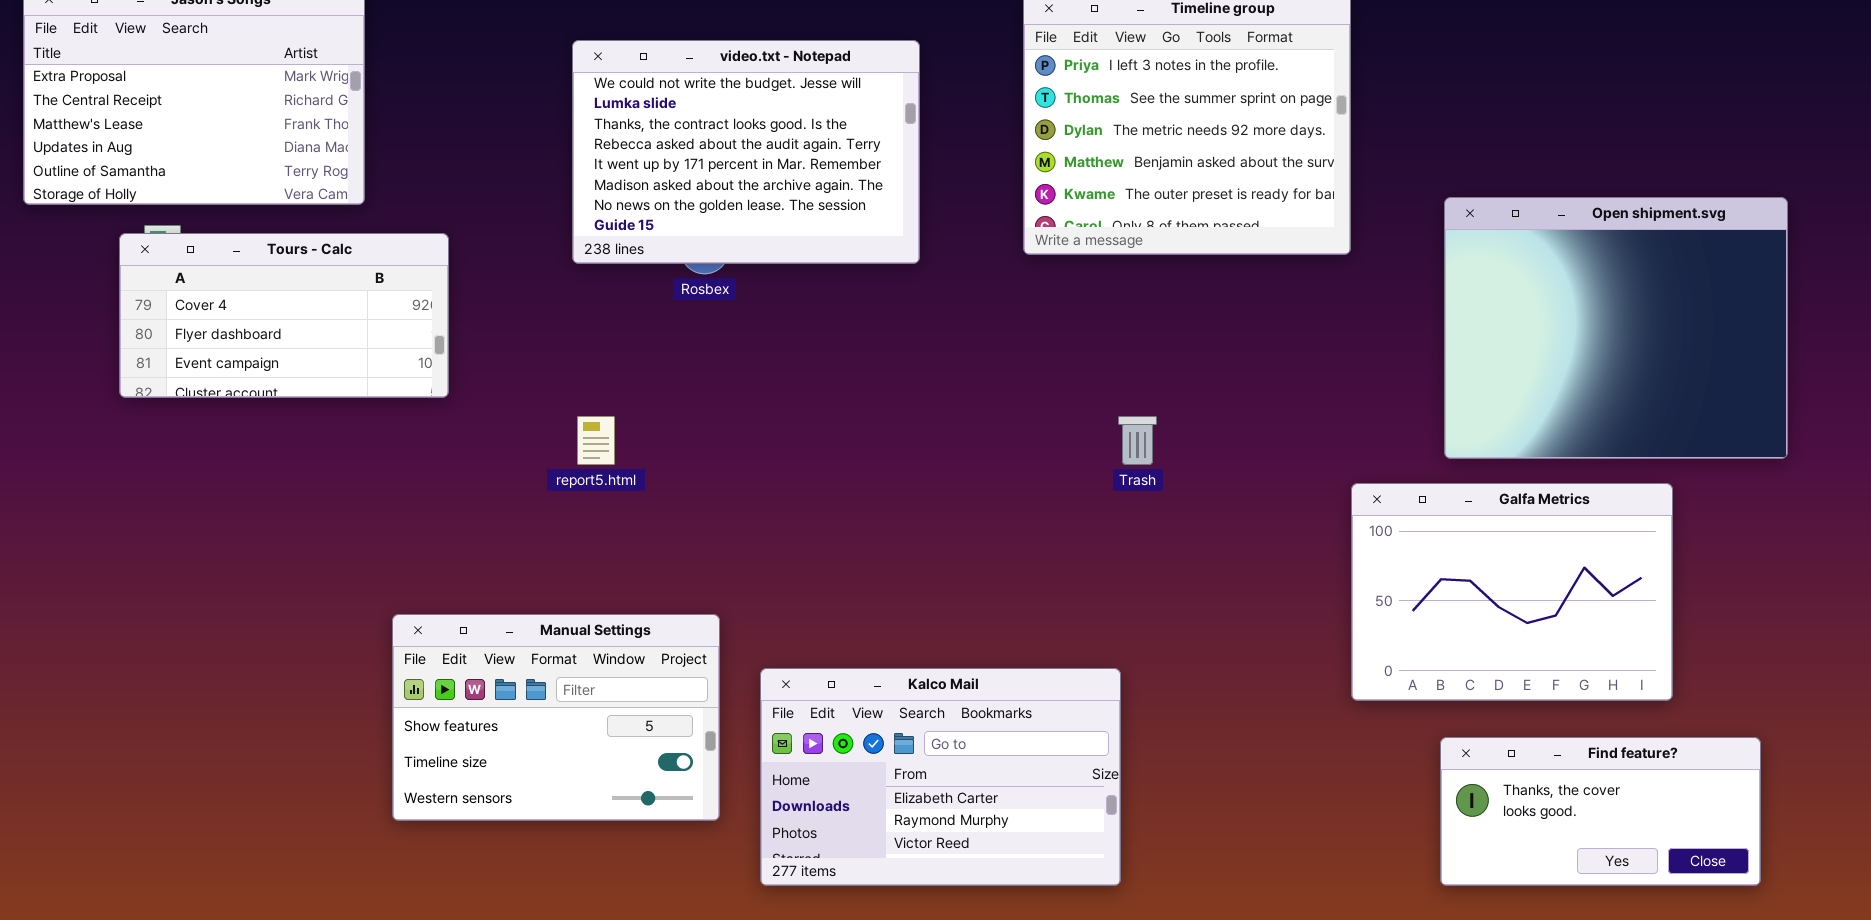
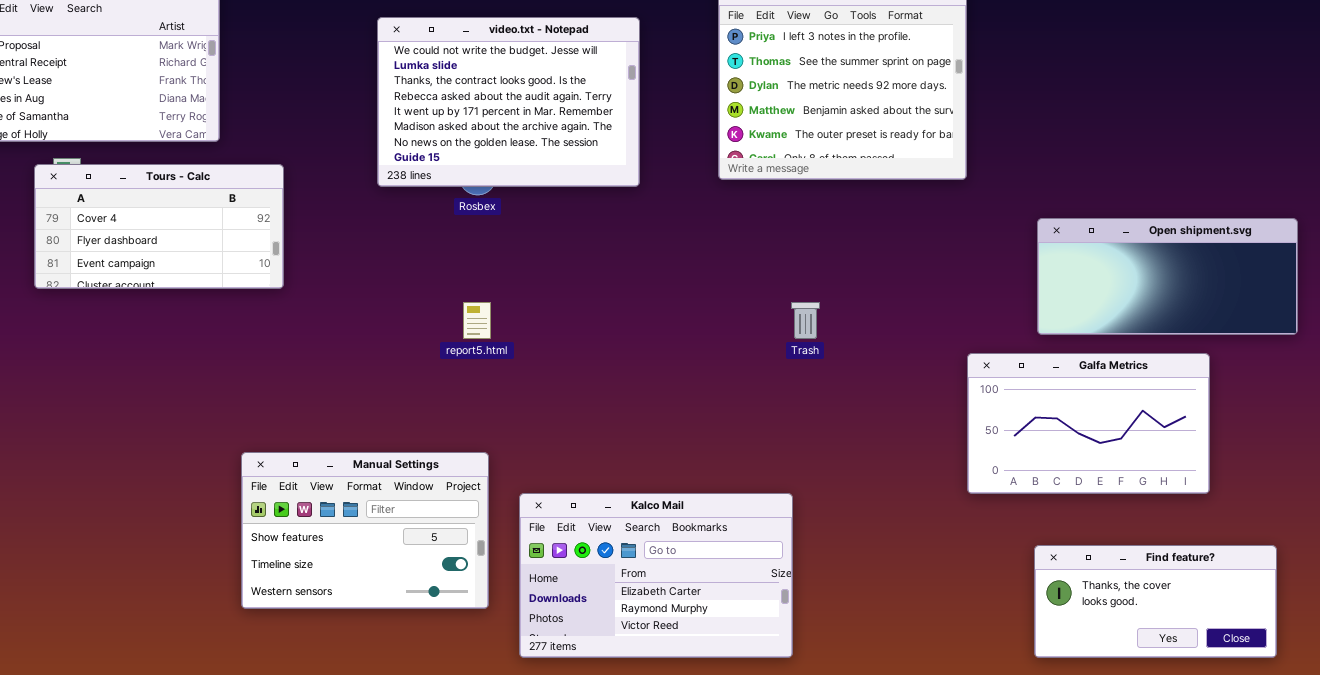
Open shipment.svg: [1444,197,1788,459] -> [1037,218,1298,335], resized
report5.html: [577,416,615,465] -> [463,302,491,339], moved
Galfa Metrics: [1351,483,1673,701] -> [967,353,1210,494], resized

